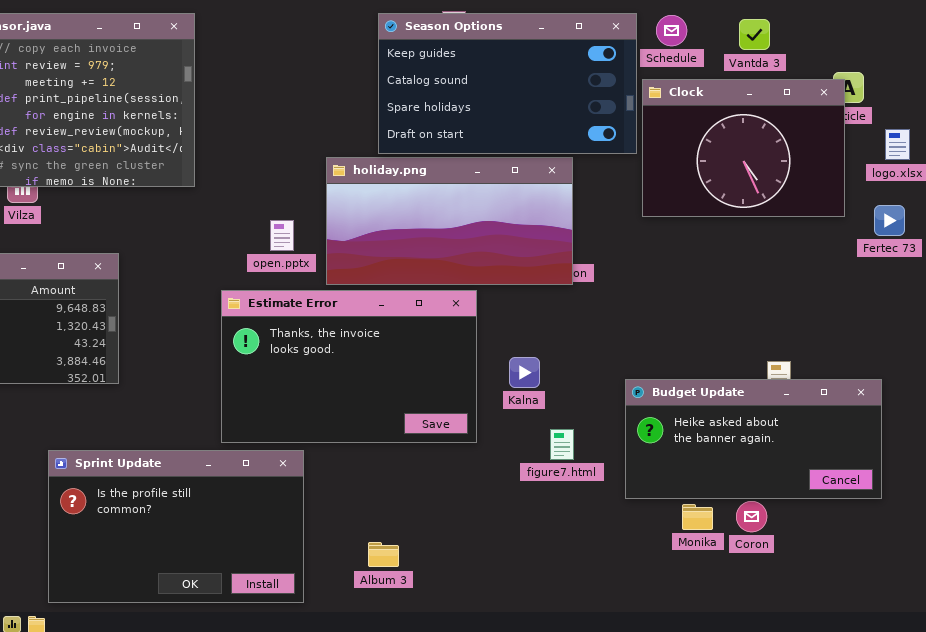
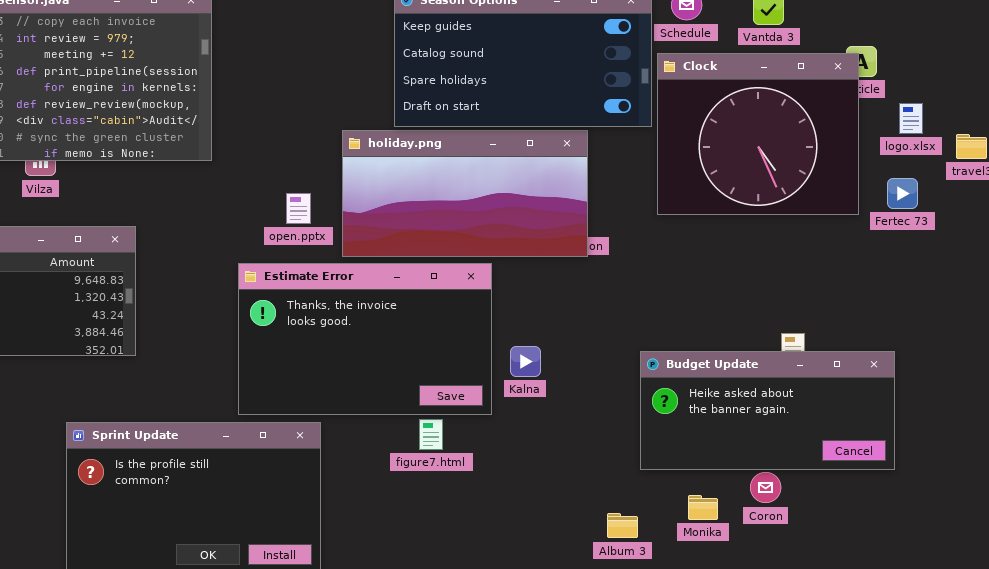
Clock: [642,79,845,217] -> [657,53,859,215], resized
Kalna: [509,357,540,388] -> [510,346,541,377], moved
figure7.html: [550,429,574,460] -> [419,419,443,450], moved
Monika: [682,504,713,530] -> [688,495,718,520], moved
Album 3: [368,542,399,567] -> [607,513,638,538], moved

